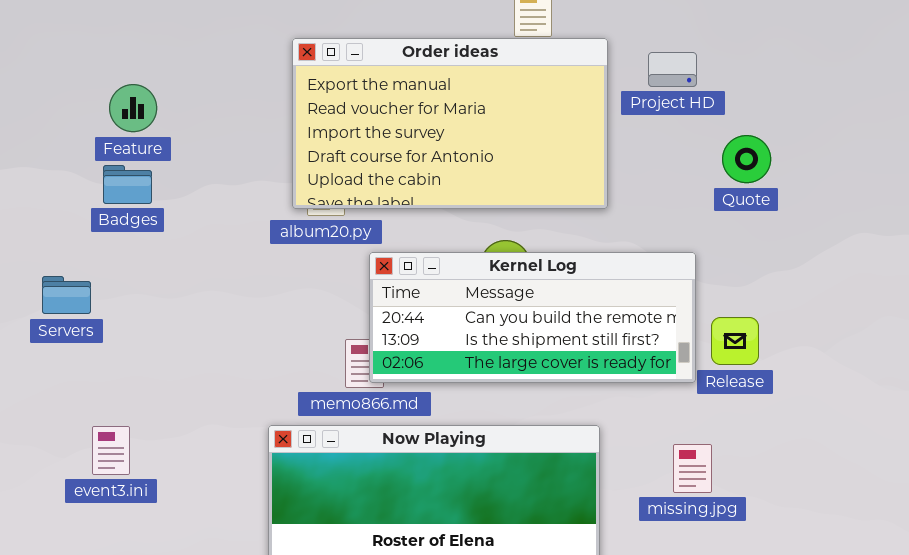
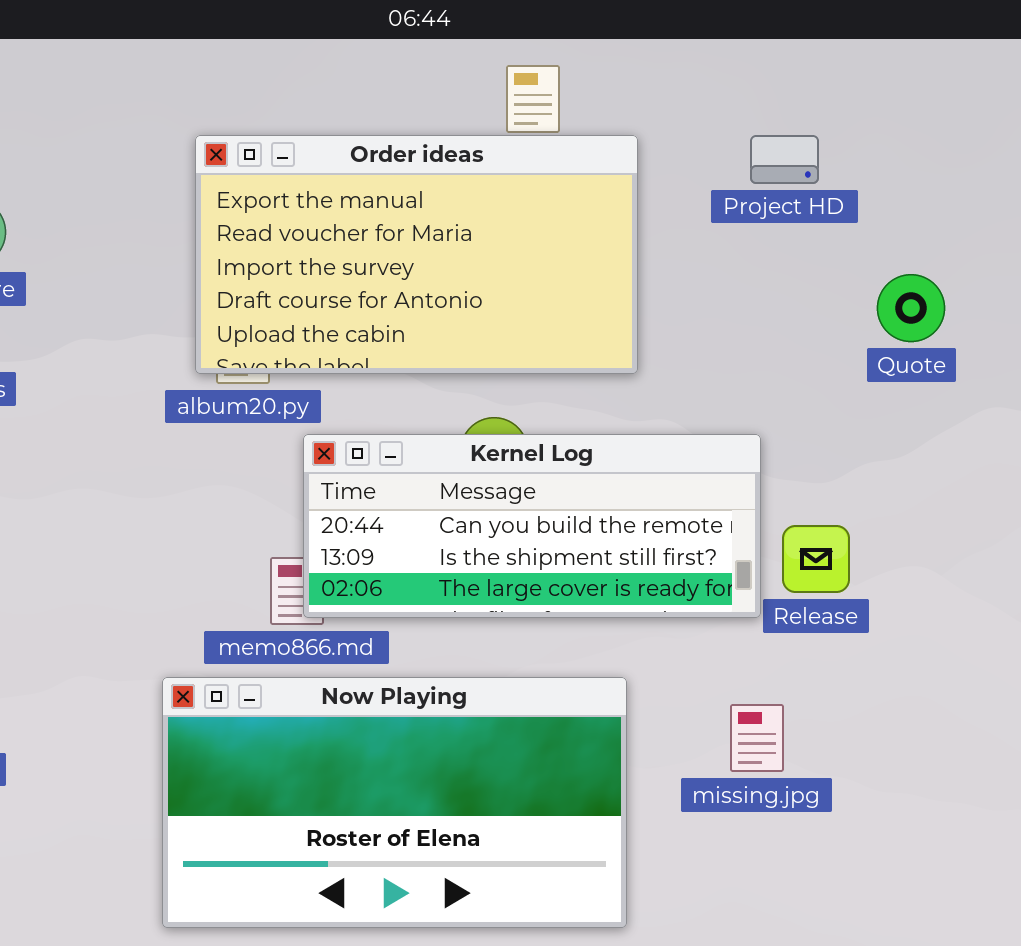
Project HD: [648,52,697,87] -> [750,135,819,184], moved
Quote: [722,135,771,183] -> [877,274,945,342], moved

